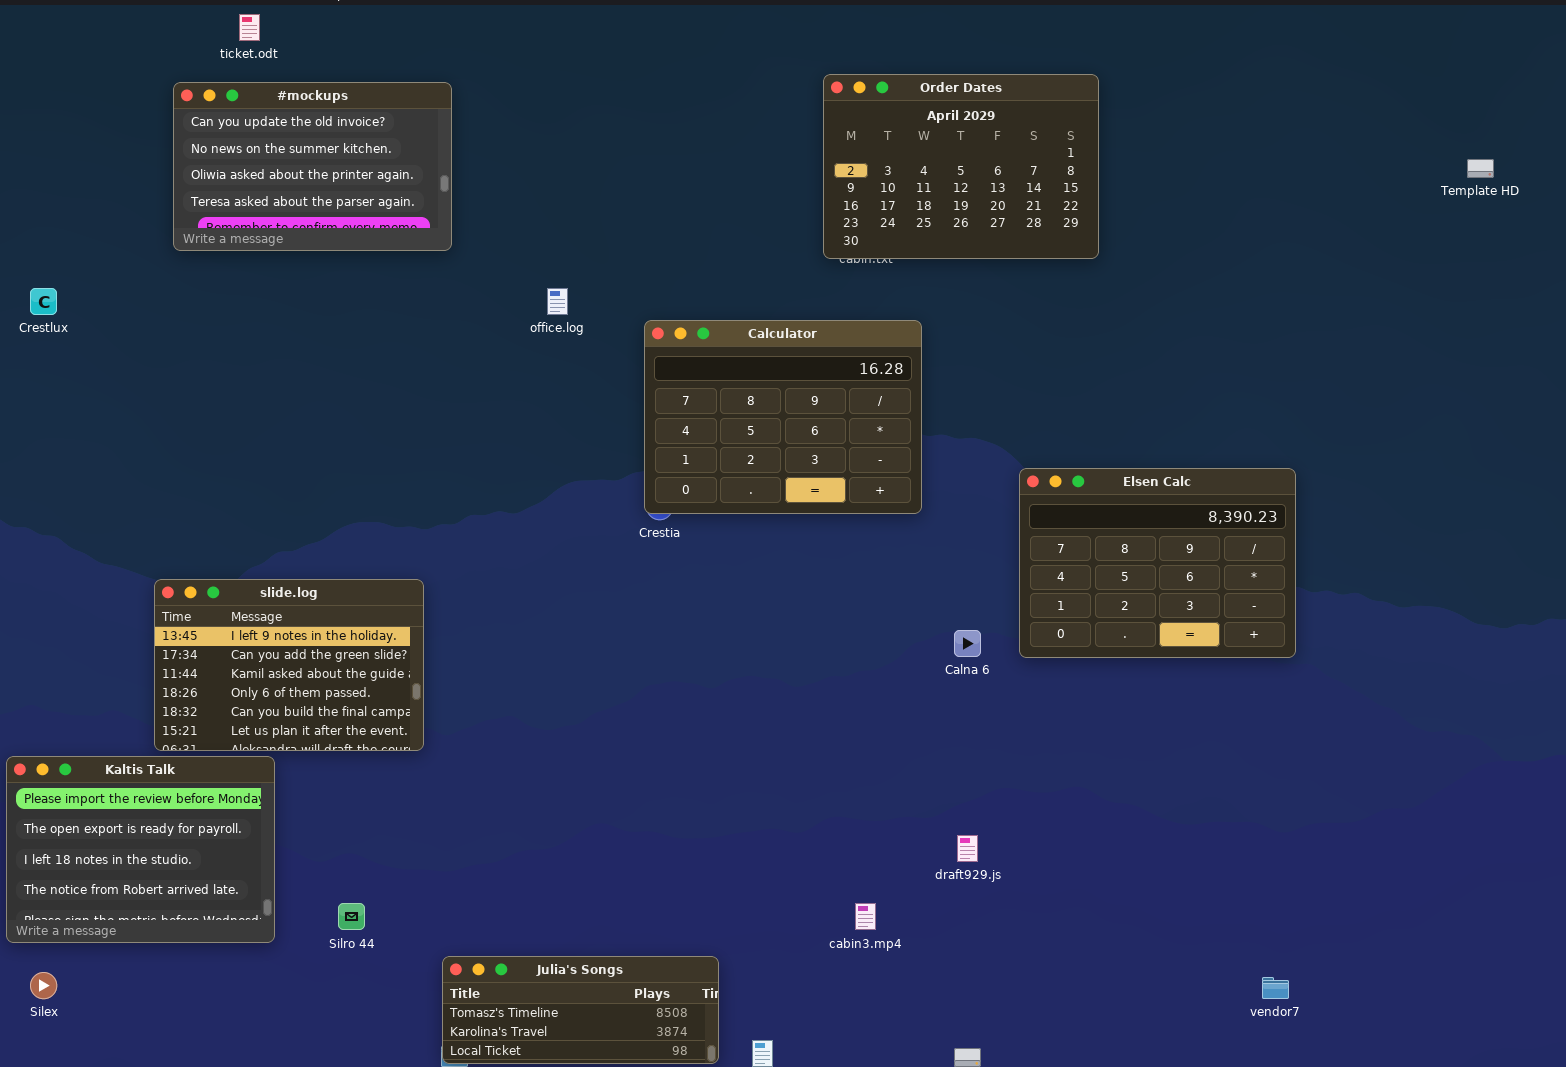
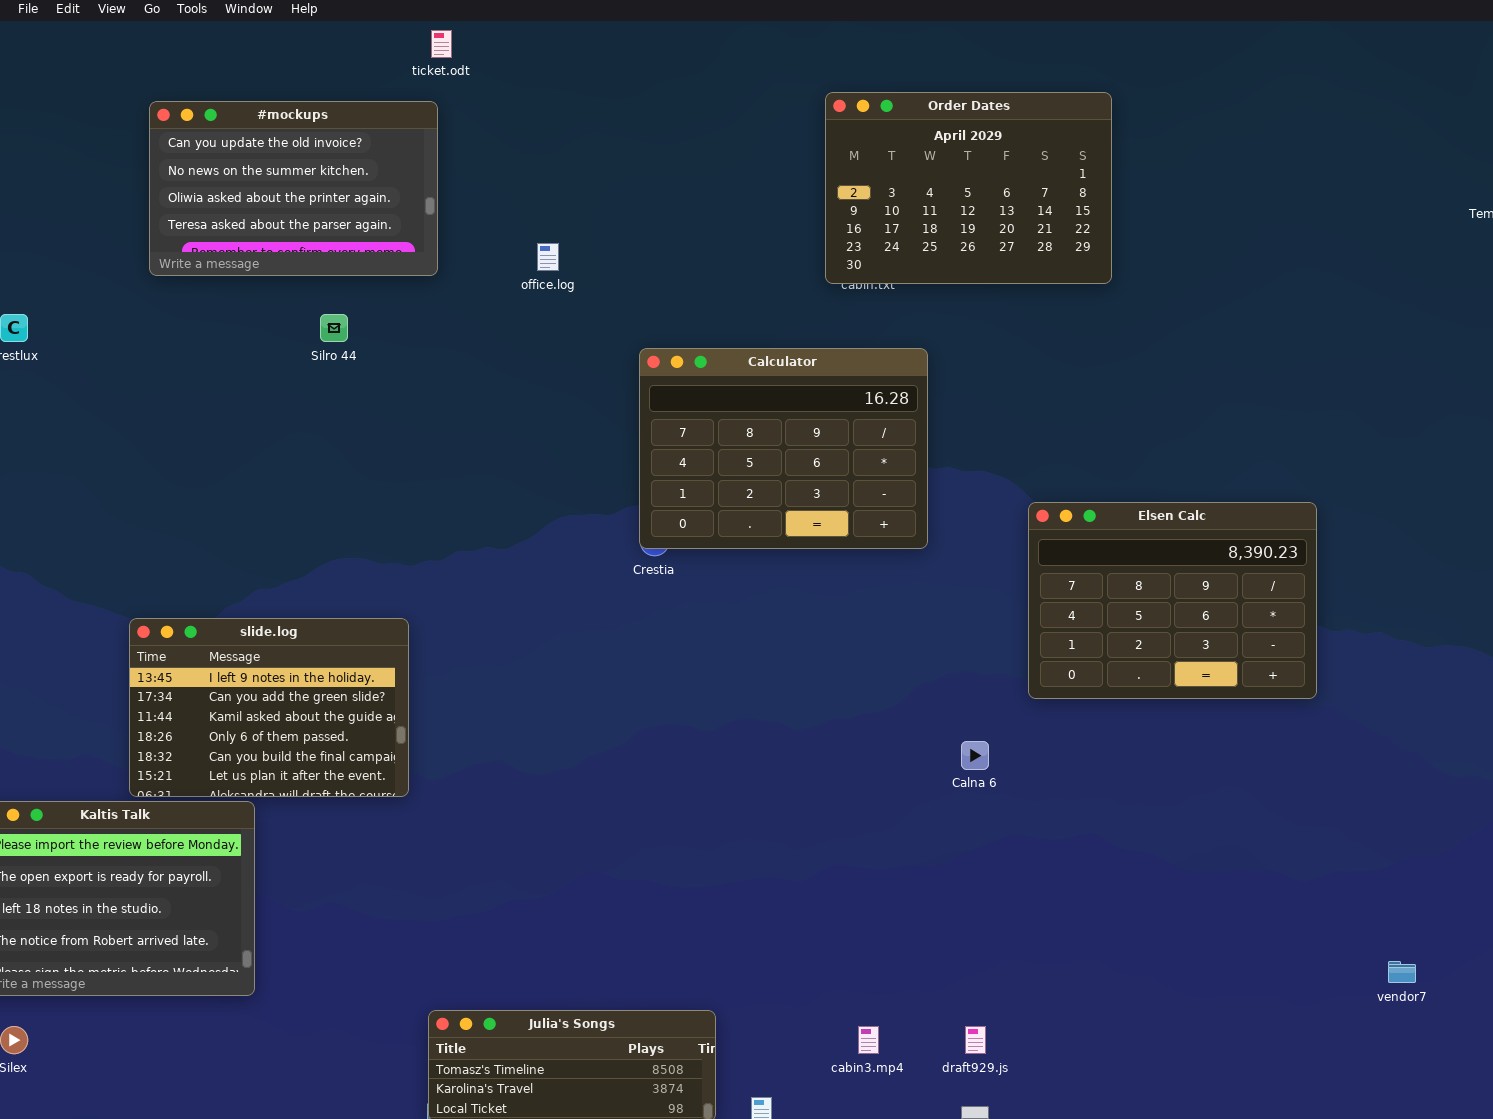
ticket.odt: [239,14,260,41] -> [431,30,452,58], moved
office.log: [547,288,568,315] -> [537,243,559,271], moved
Calna 6: [954,630,981,657] -> [961,741,989,770], moved
draft929.js: [957,835,978,862] -> [965,1026,986,1054], moved
Silro 44: [338,903,365,930] -> [320,314,348,342], moved
cabin3.mp4: [855,903,876,930] -> [858,1026,879,1054], moved
vendor7: [1262,977,1289,999] -> [1388,961,1416,983], moved

